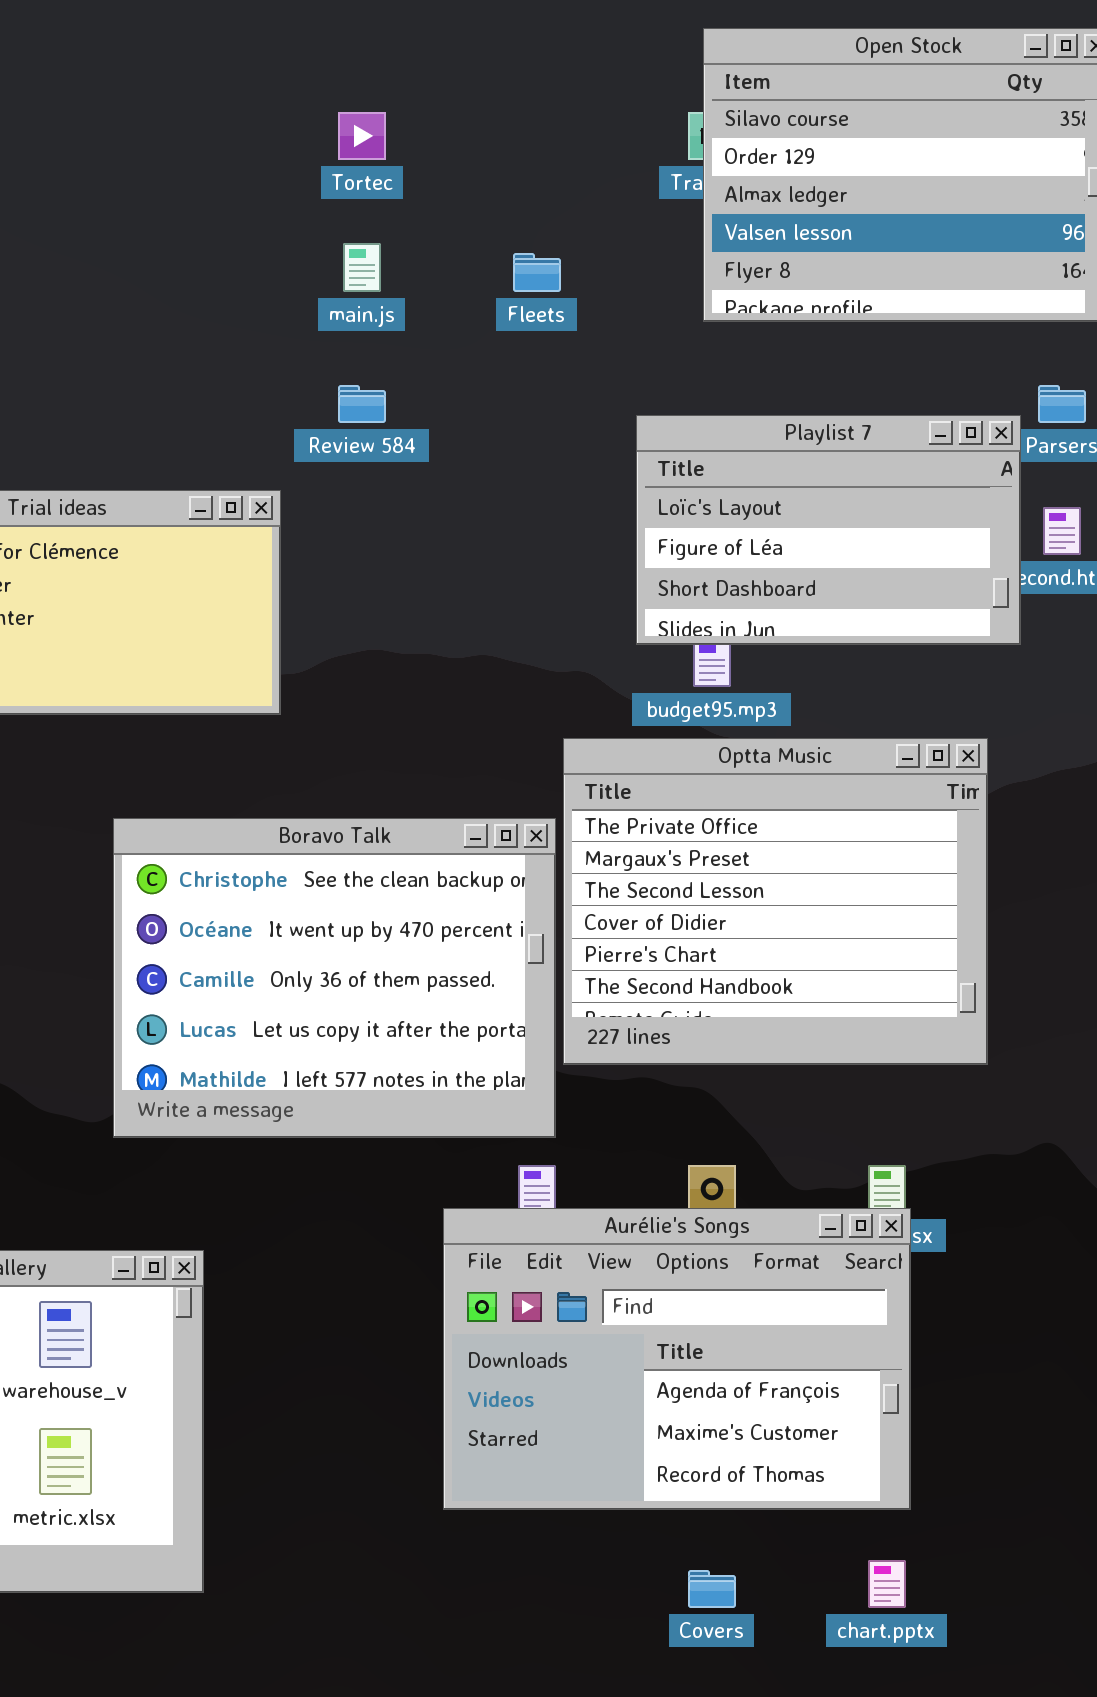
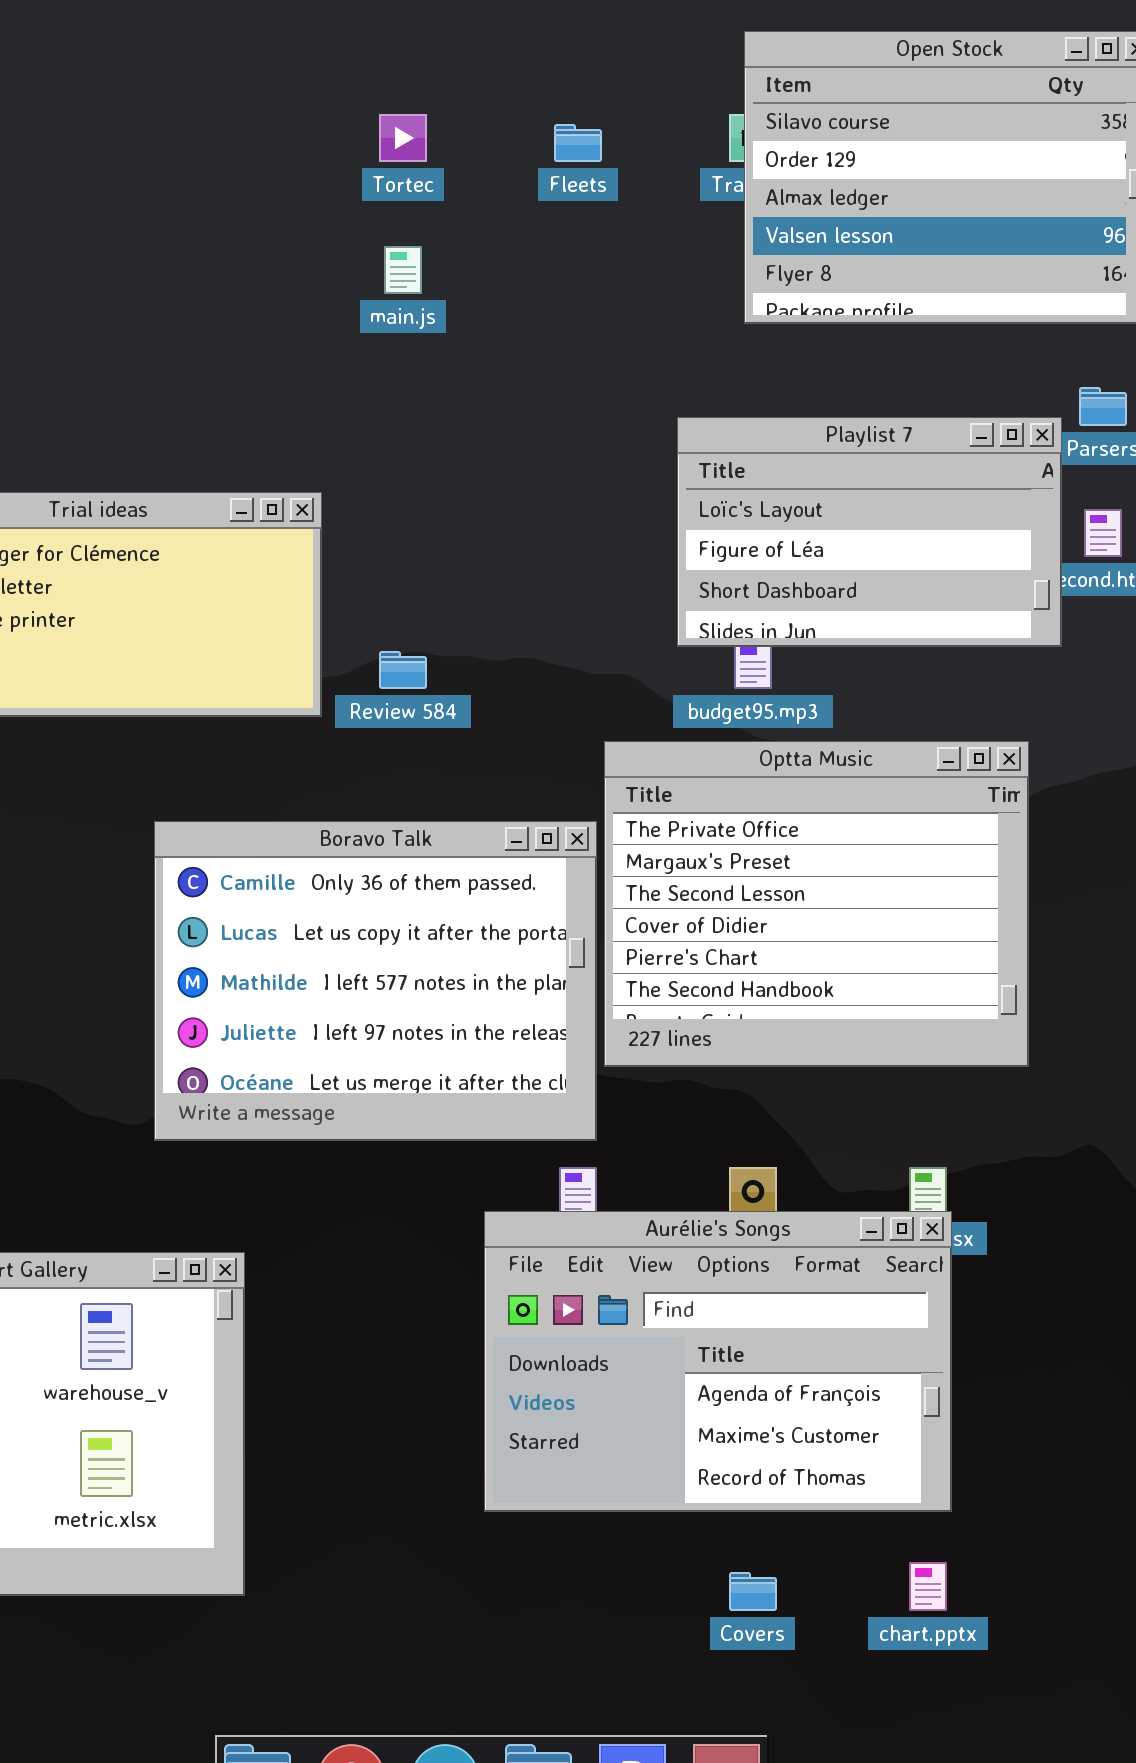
Fleets: [513,253,561,292] -> [554,124,602,162], moved
Review 584: [338,385,386,423] -> [379,651,427,689], moved
Boravo Talk: [113,818,556,1138] -> [154,821,597,1141], scrolled down 2 rows

